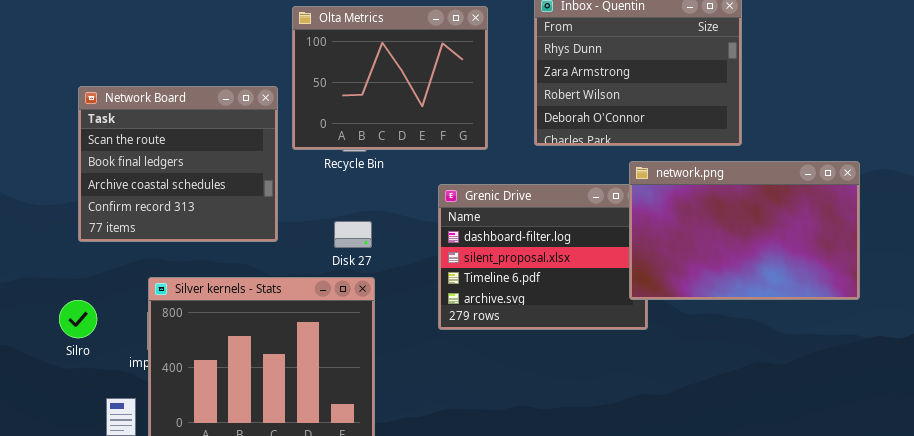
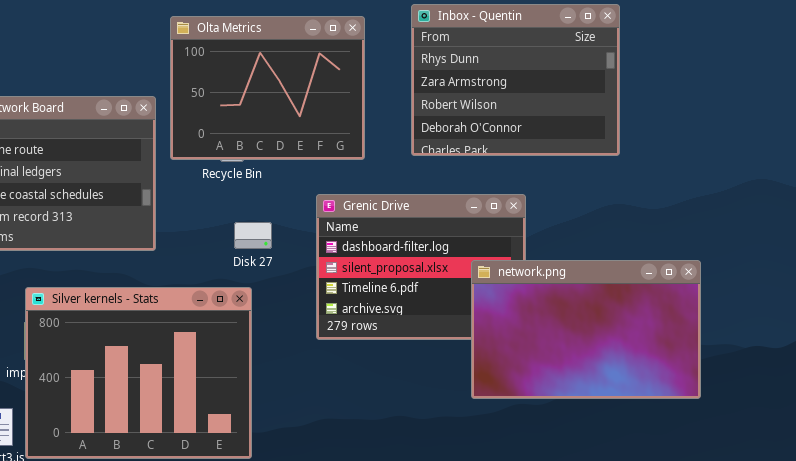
network.png: [629,161,860,300] -> [471,260,701,399], moved
Disk 27: [334,221,372,248] -> [234,222,272,249], moved

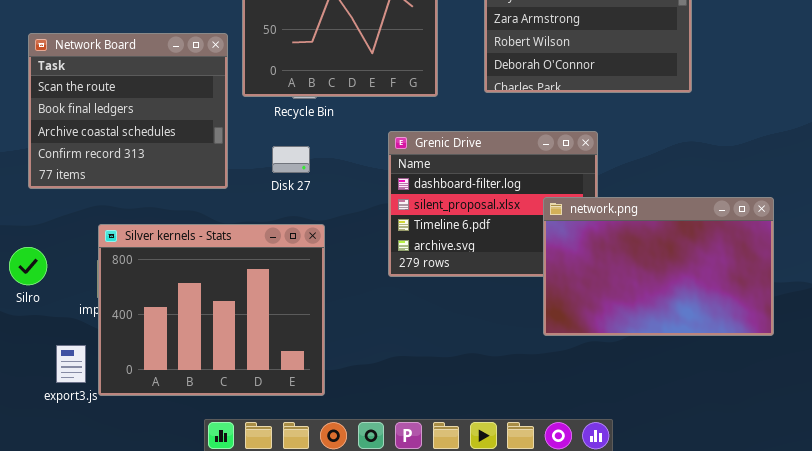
Disk 27: [234,222,272,249] -> [272,146,310,173], moved

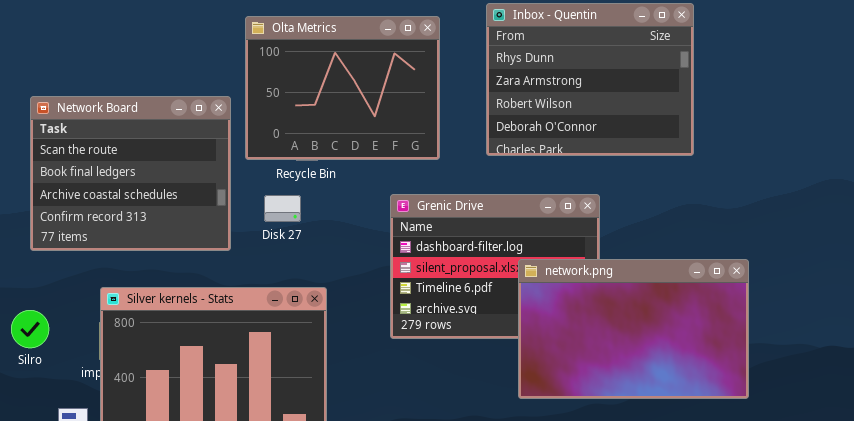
Disk 27: [272,146,310,173] -> [264,195,301,222], moved
network.png: [543,197,774,336] -> [518,259,749,399], moved

